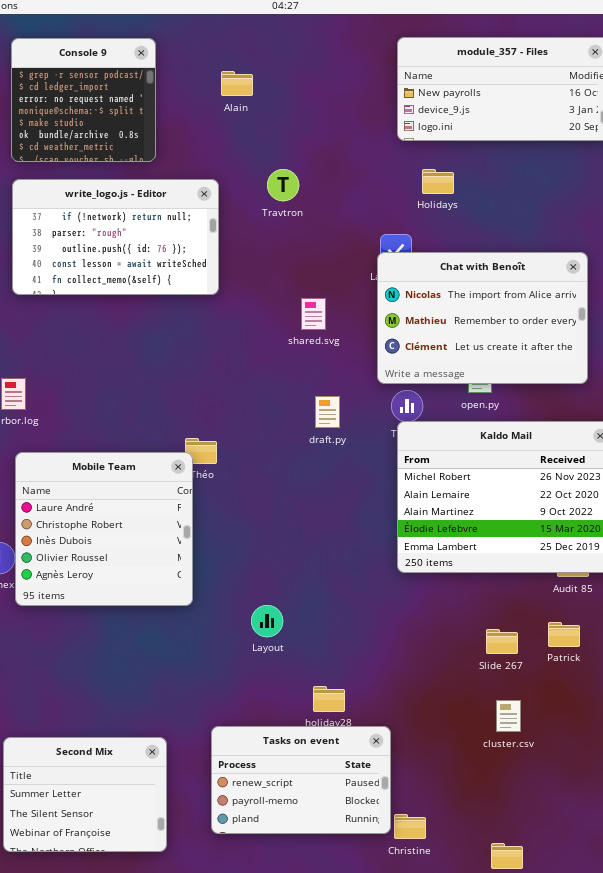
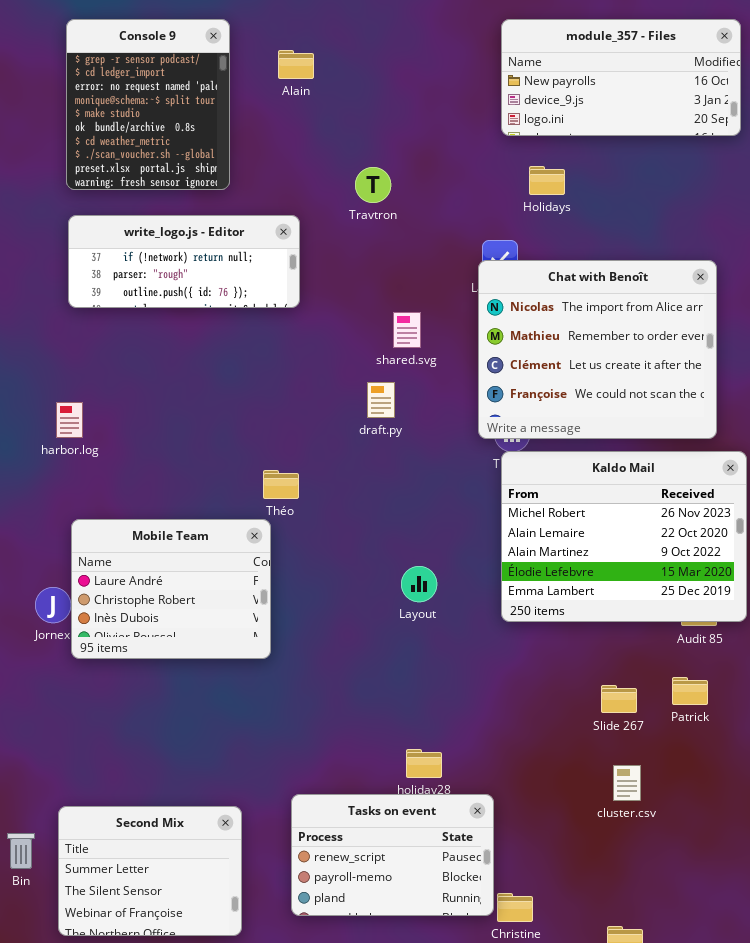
Console 9: [11,38,156,162] -> [66,19,230,190], resized
Alain: [221,71,253,96] -> [278,50,314,79], moved
write_logo.js - Editor: [12,179,219,295] -> [68,215,300,308], resized
Chat with Benoît: [377,252,588,384] -> [478,260,717,439], resized
draft.py: [315,396,340,428] -> [367,382,395,418], moved
Mobile Team: [15,452,193,606] -> [71,519,271,659], resized
Layout: [251,605,283,637] -> [401,566,437,602], moved

